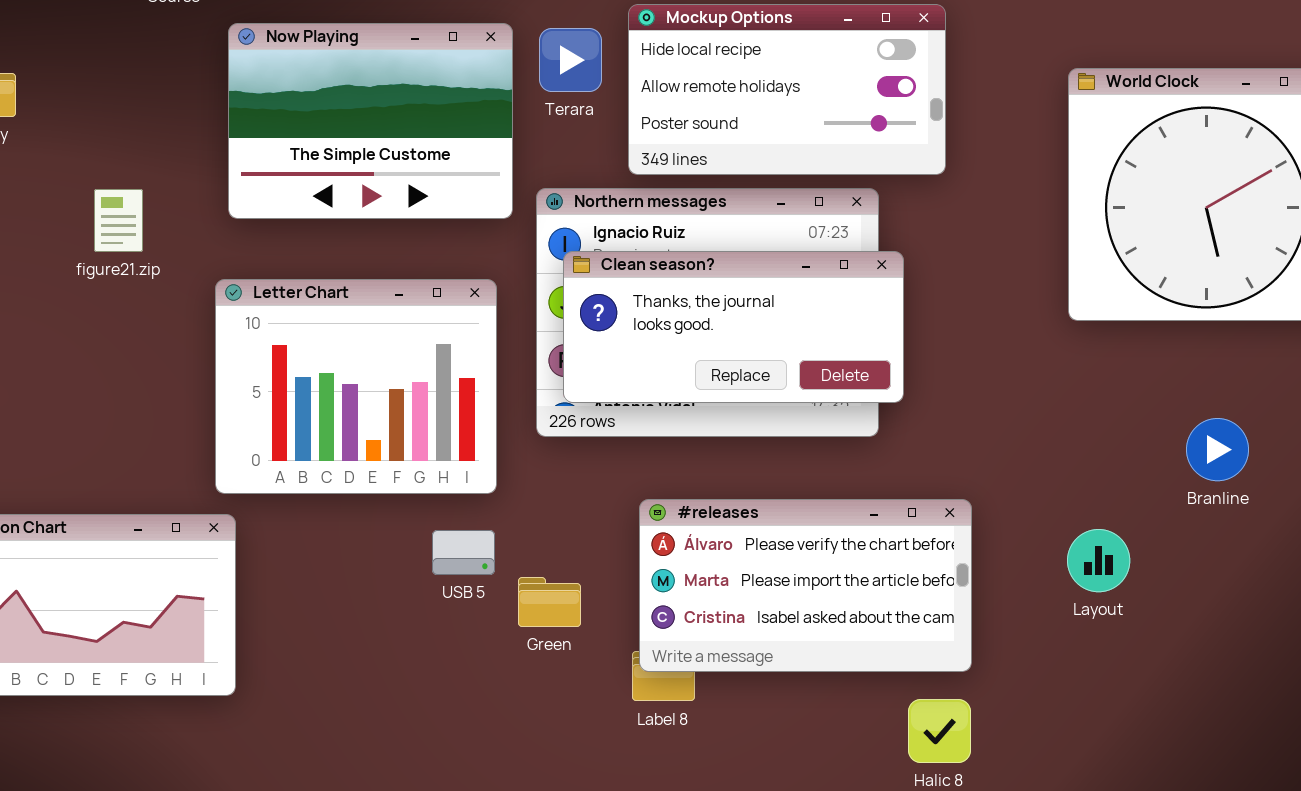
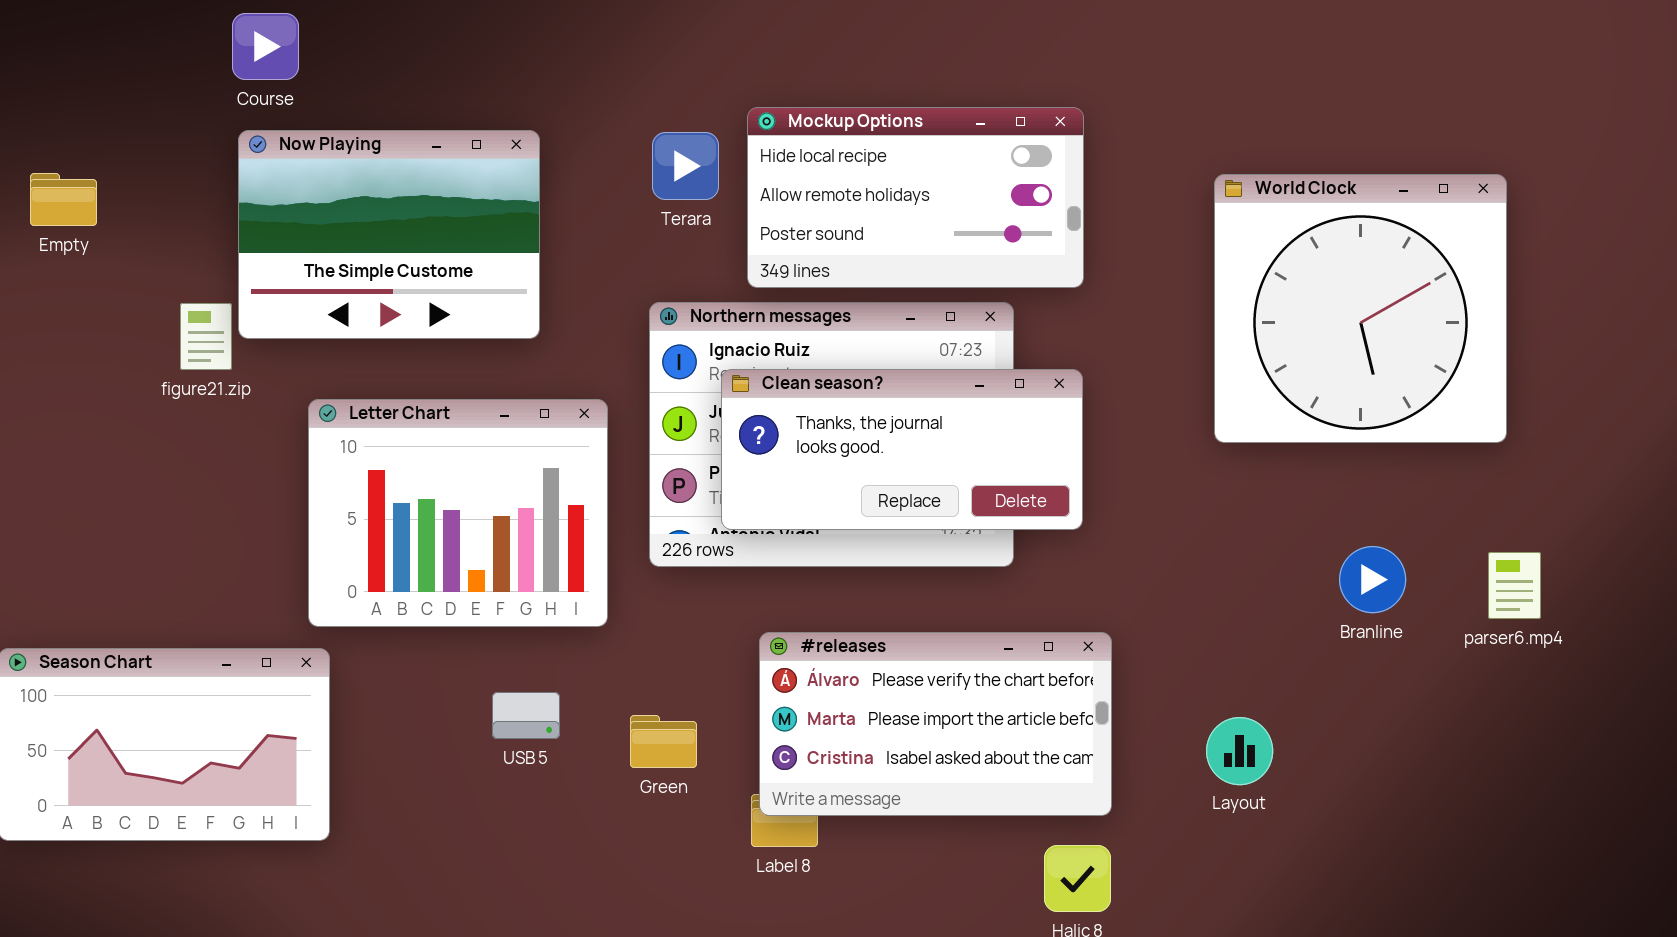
Now Playing: [228,23,513,219] -> [238,130,540,339], moved
Clean season?: [563,251,904,403] -> [721,369,1083,530], moved
Layout: [1067,529,1130,592] -> [1206,717,1273,785], moved
USB 5: [432,530,495,575] -> [492,692,560,739], moved

